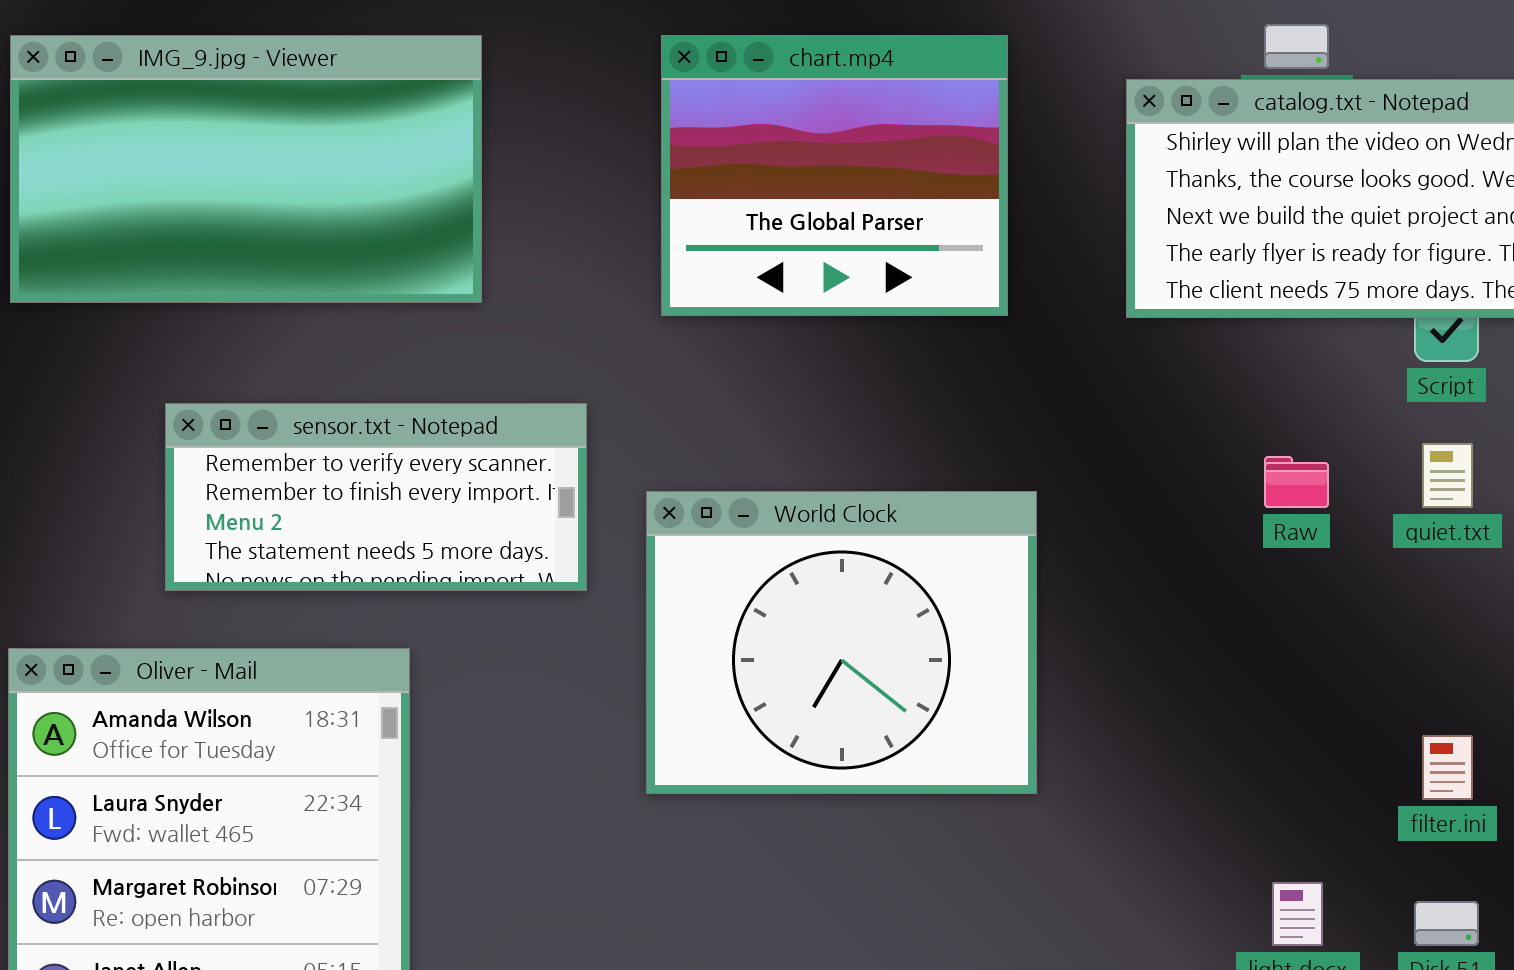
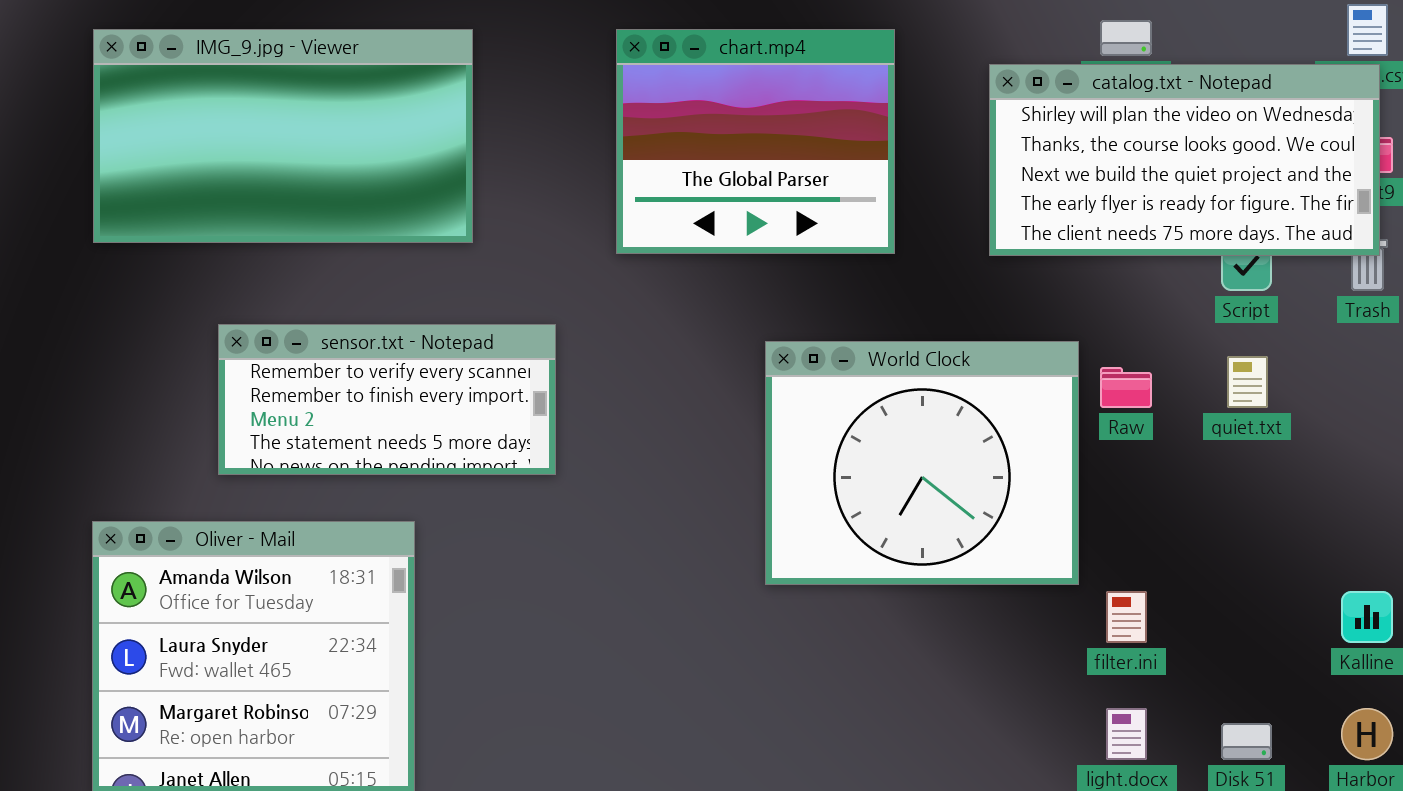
World Clock: [646,491,1037,794] -> [765,341,1079,585], moved
filter.ini: [1422,735,1473,800] -> [1106,591,1147,643], moved

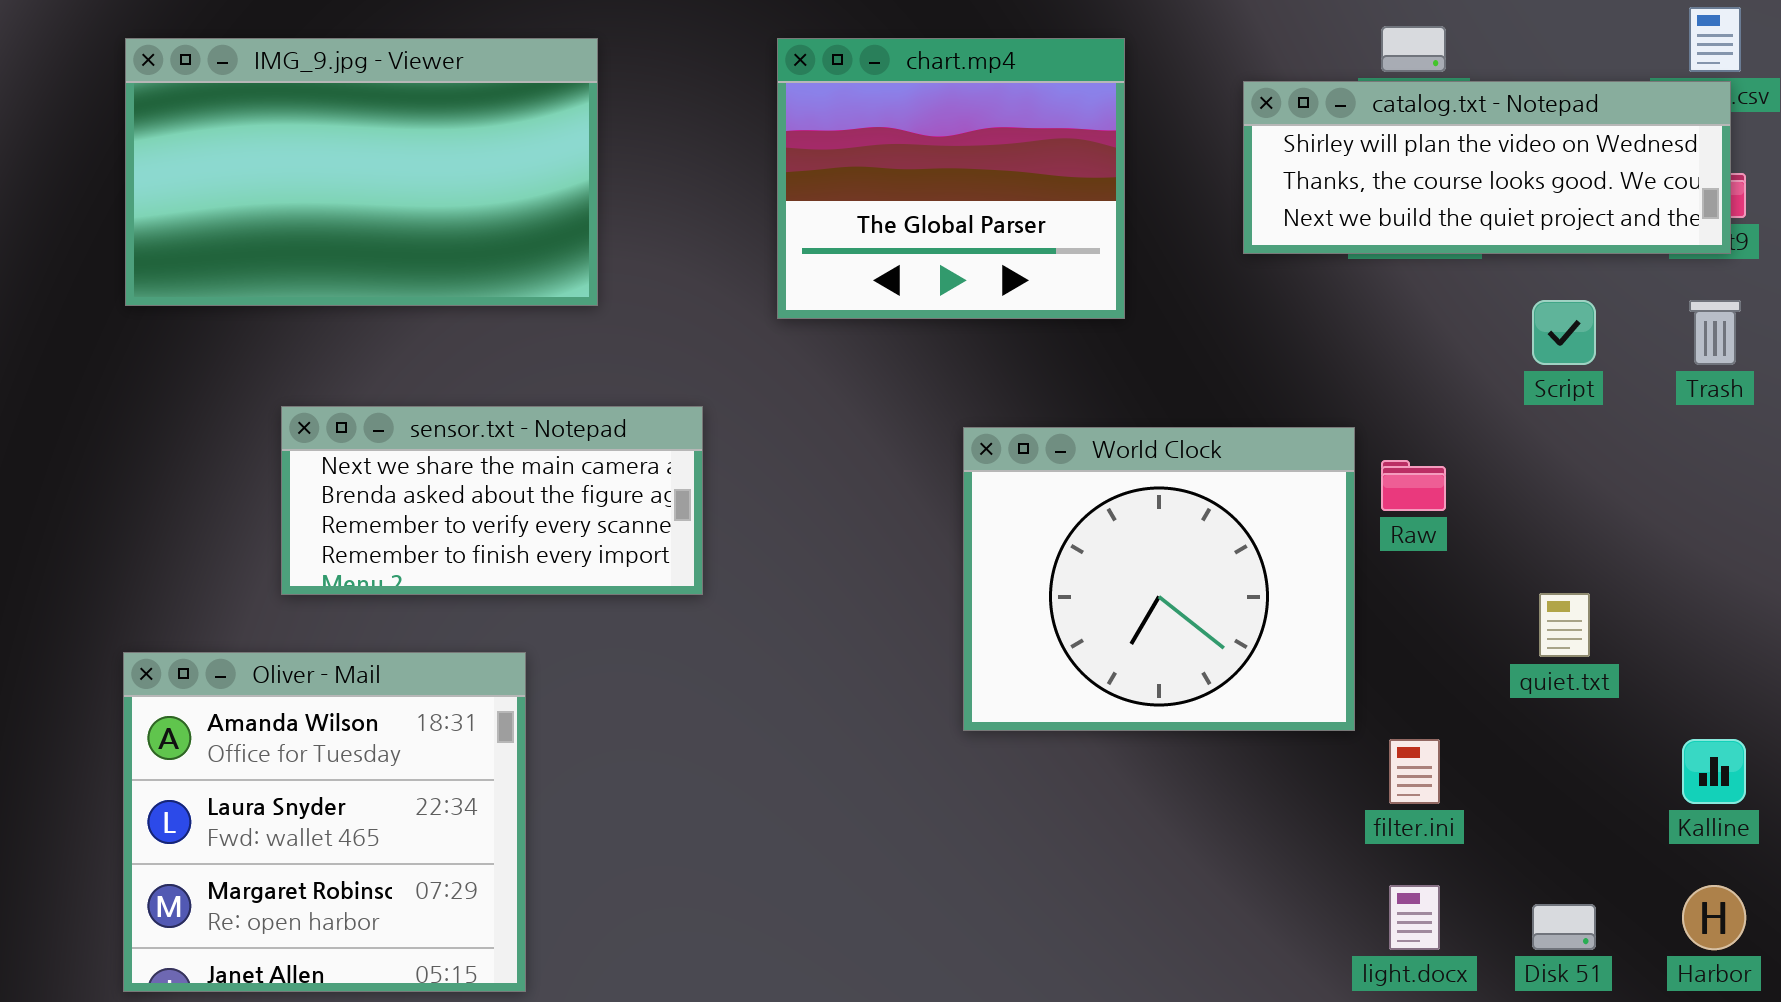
catalog.txt - Notepad: [989,64,1380,256] -> [1243,81,1731,254], resized
sensor.txt - Notepad: [218,324,556,475] -> [281,406,703,595], scrolled up 2 rows
quiet.txt: [1227,356,1268,408] -> [1539,593,1590,657], moved

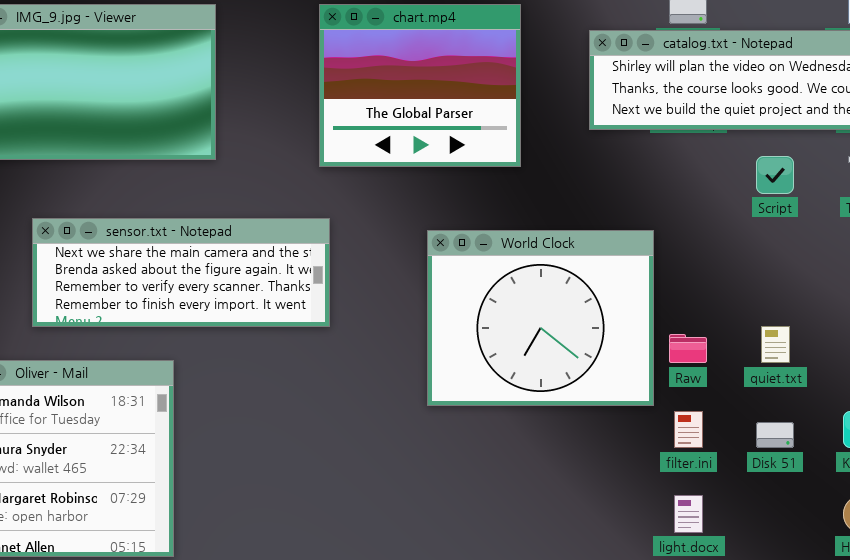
sensor.txt - Notepad: [281,406,703,595] -> [32,218,330,327], resized
Raw: [1381,460,1446,511] -> [669,334,707,363], moved
Disk 51: [1532,904,1596,950] -> [756,422,794,448], moved

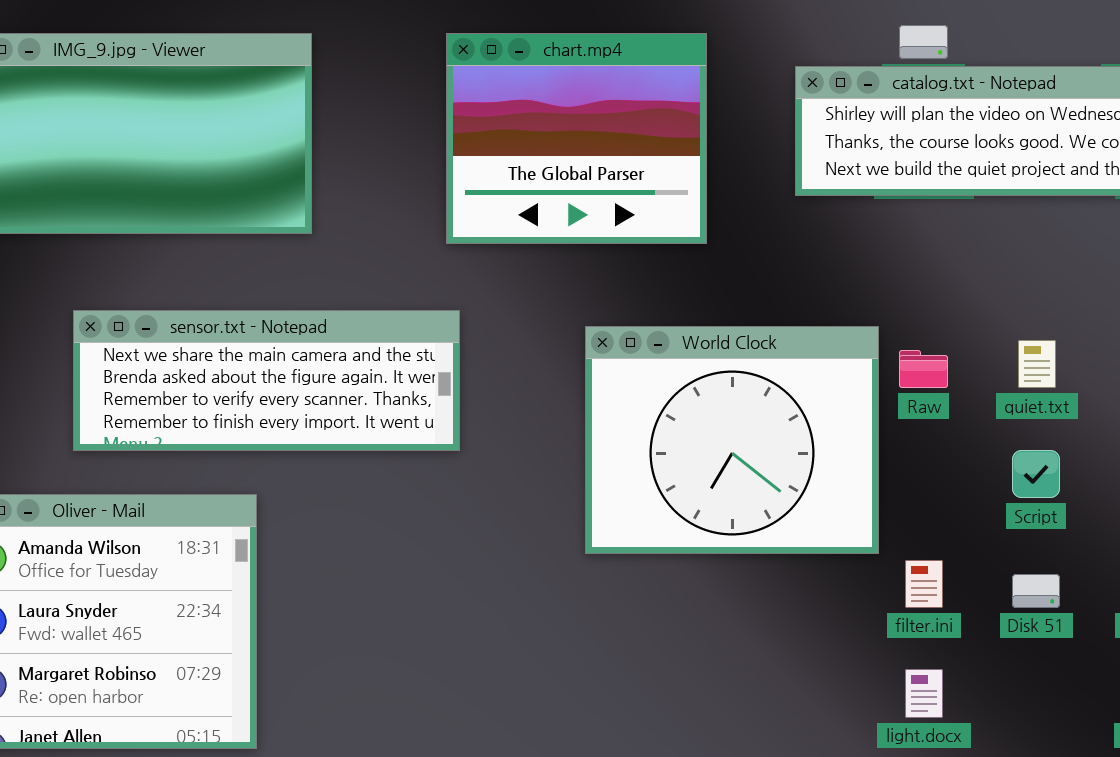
Script: [756,156,794,194] -> [1012,450,1060,498], moved
quiet.txt: [761,326,790,363] -> [1018,340,1056,388], moved
Raw: [669,334,707,363] -> [899,350,948,388], moved

